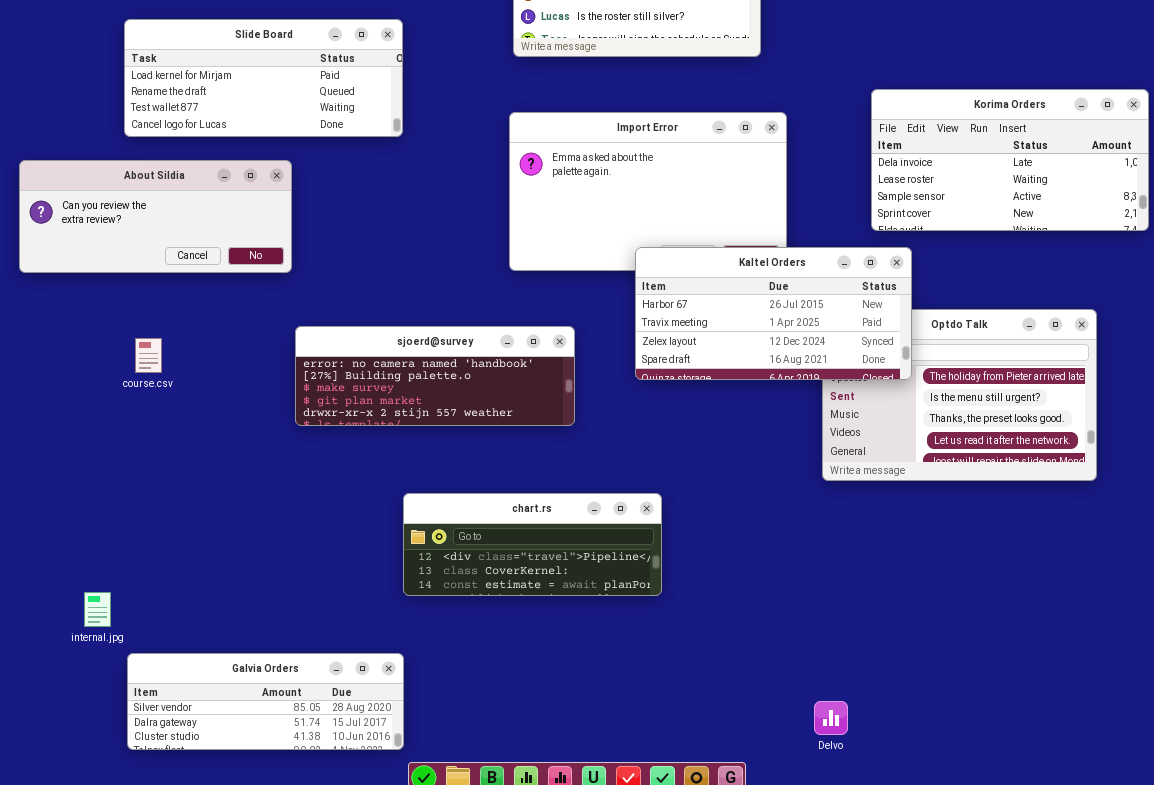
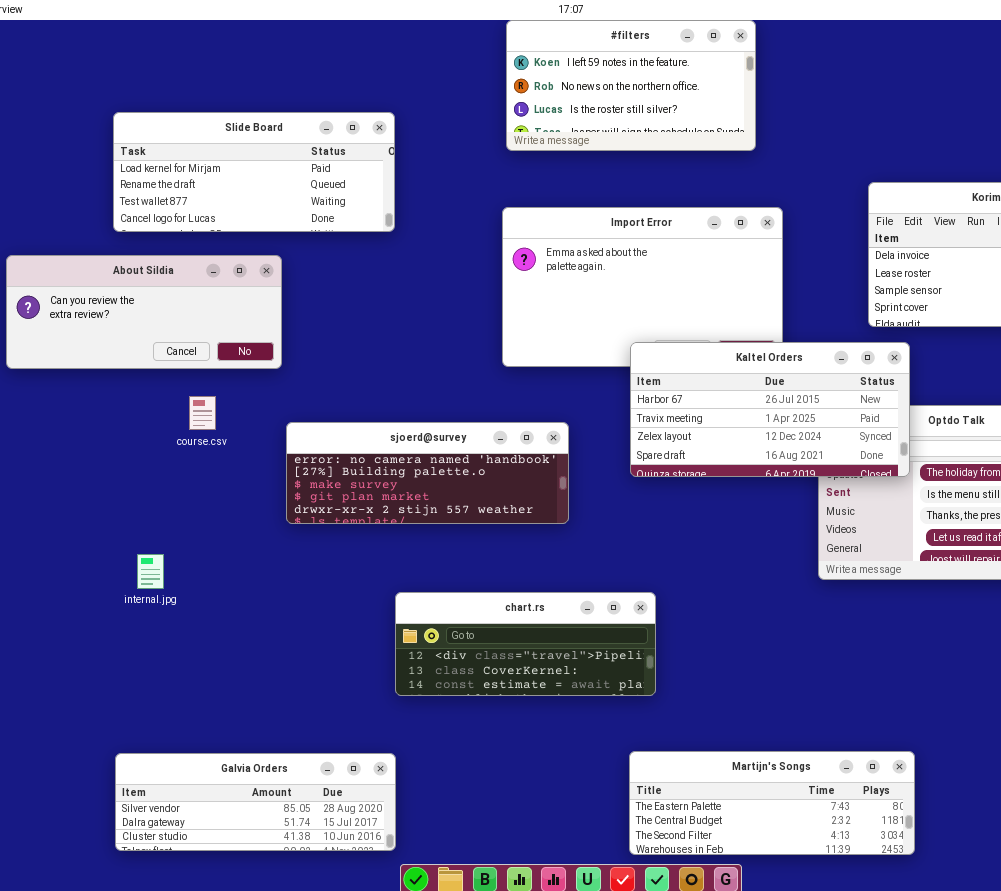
course.csv: [135,338,162,373] -> [189,396,216,430], moved
internal.jpg: [84,592,111,627] -> [137,554,164,589], moved
Martijn's Songs: none -> [629,751,915,855], opened

